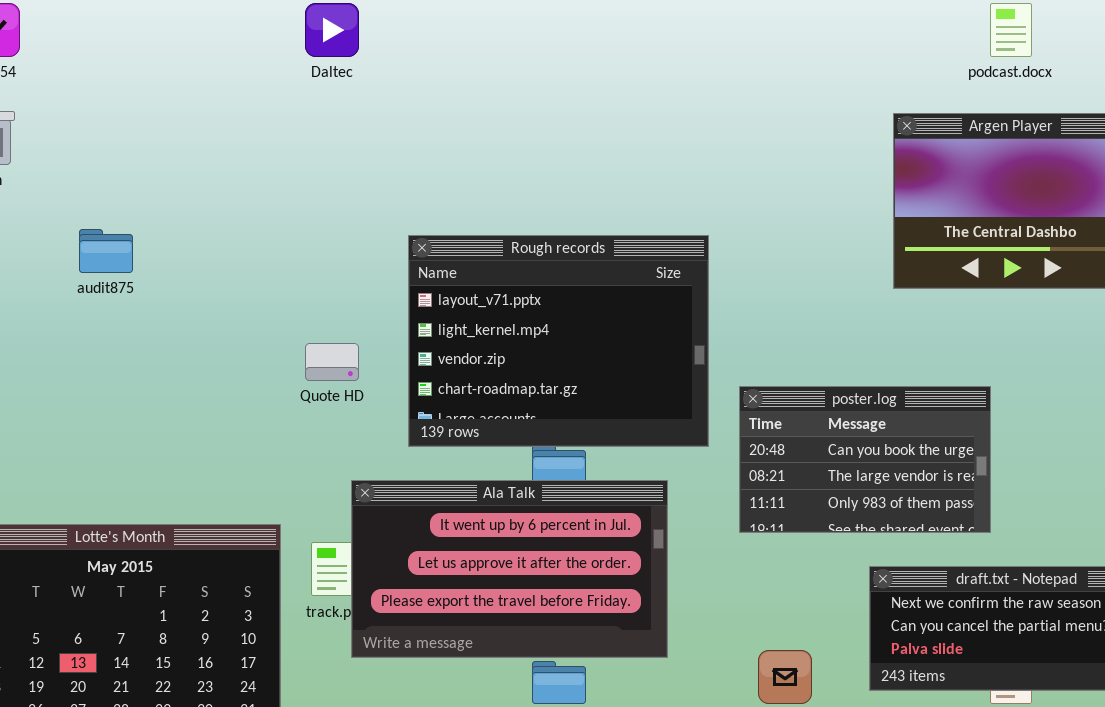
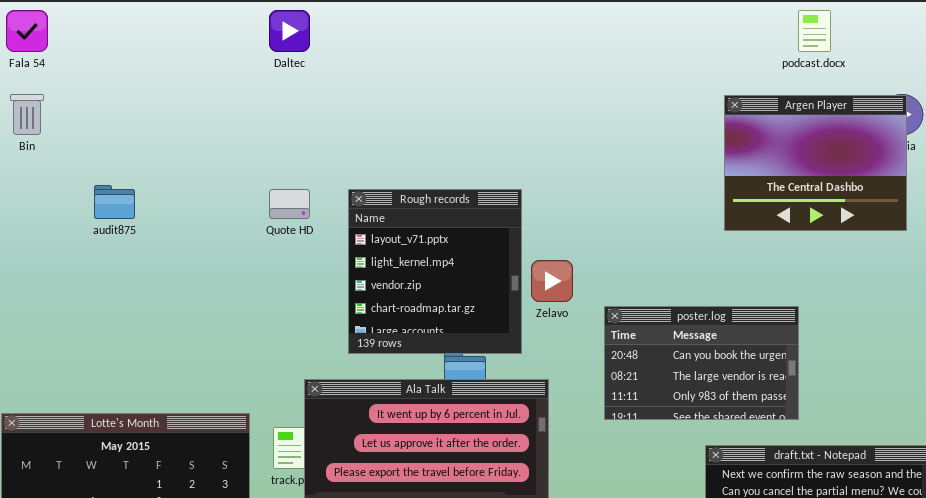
Rough records: [408,235,709,447] -> [348,189,522,354], resized
Quote HD: [305,343,359,381] -> [269,189,310,219], moved

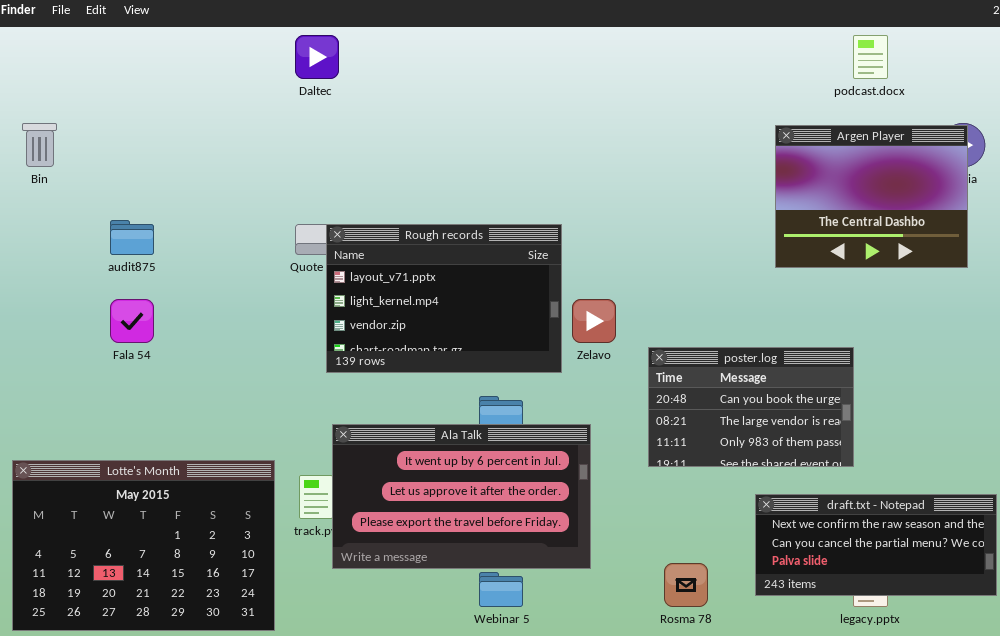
Fala 54: [6,10,48,52] -> [110,299,154,343], moved
Rough records: [348,189,522,354] -> [326,224,562,373], resized

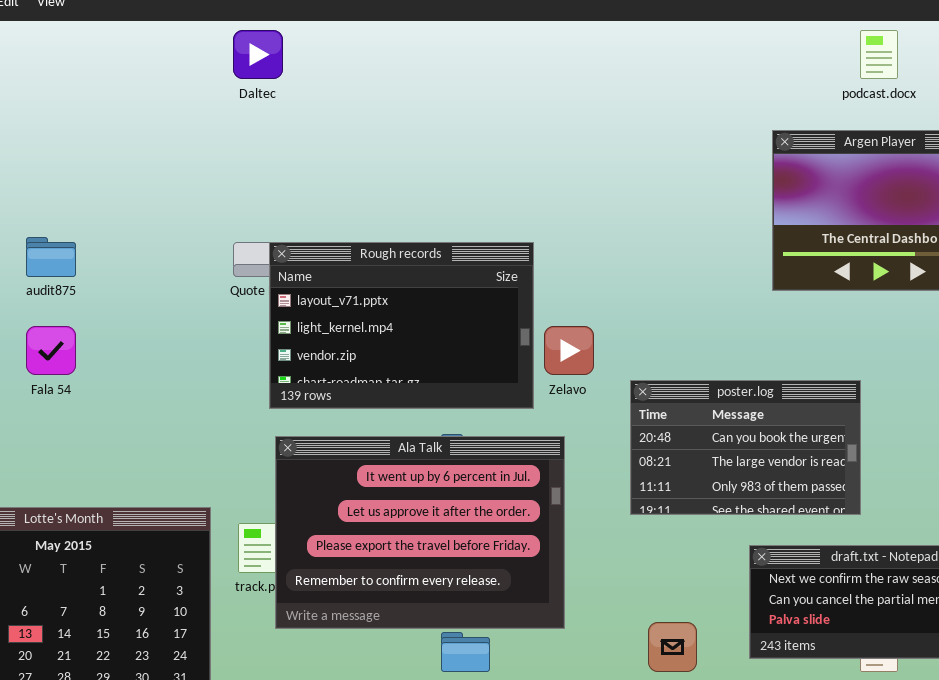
Ala Talk: [332,424,591,569] -> [275,436,565,629], resized

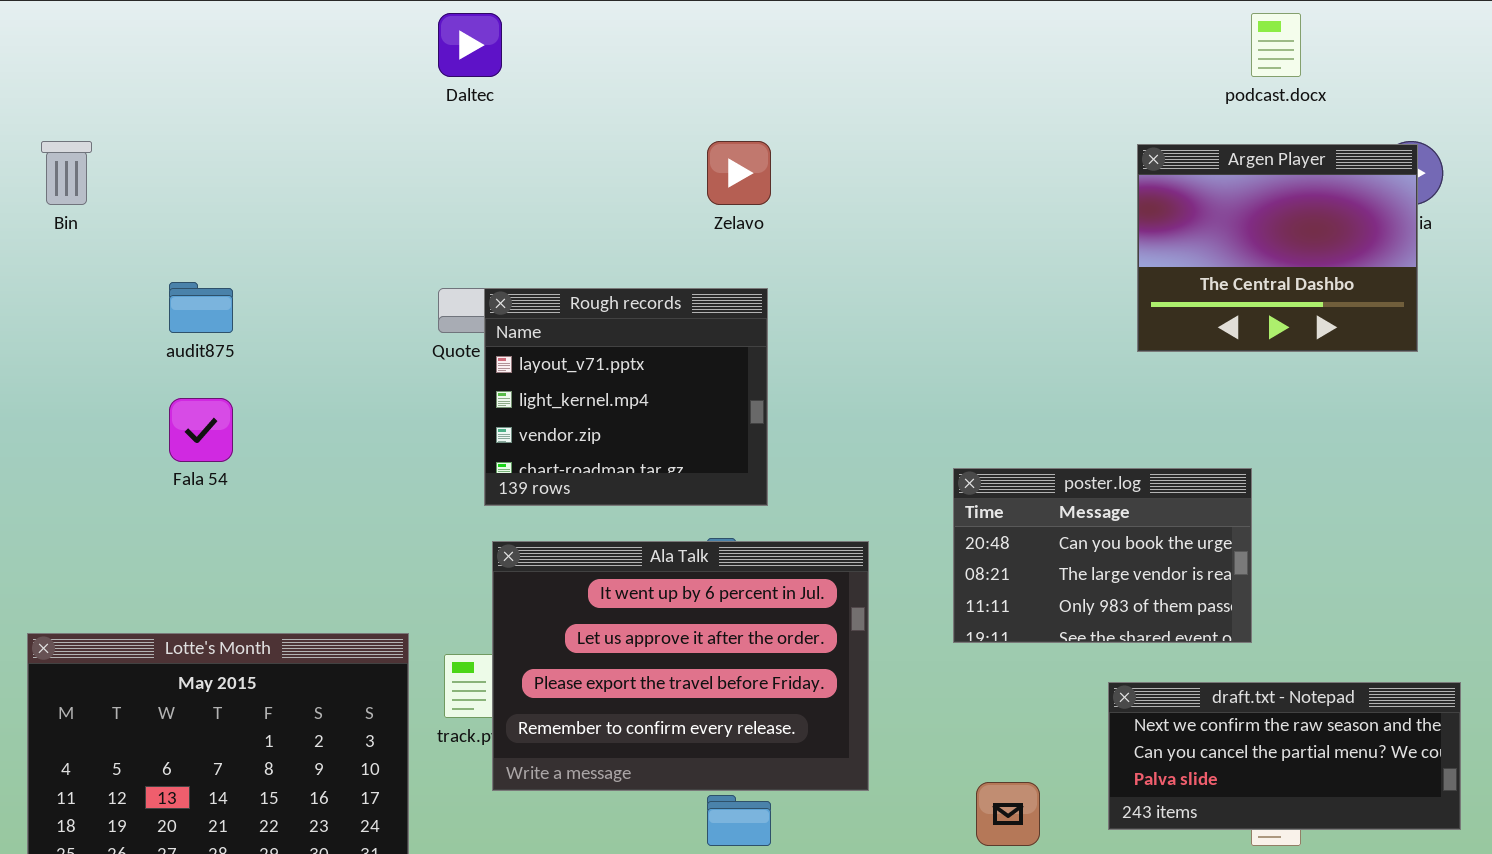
Rough records: [269,242,534,409] -> [484,288,768,506], resized
Zelavo: [544,326,594,375] -> [707,141,771,205], moved

